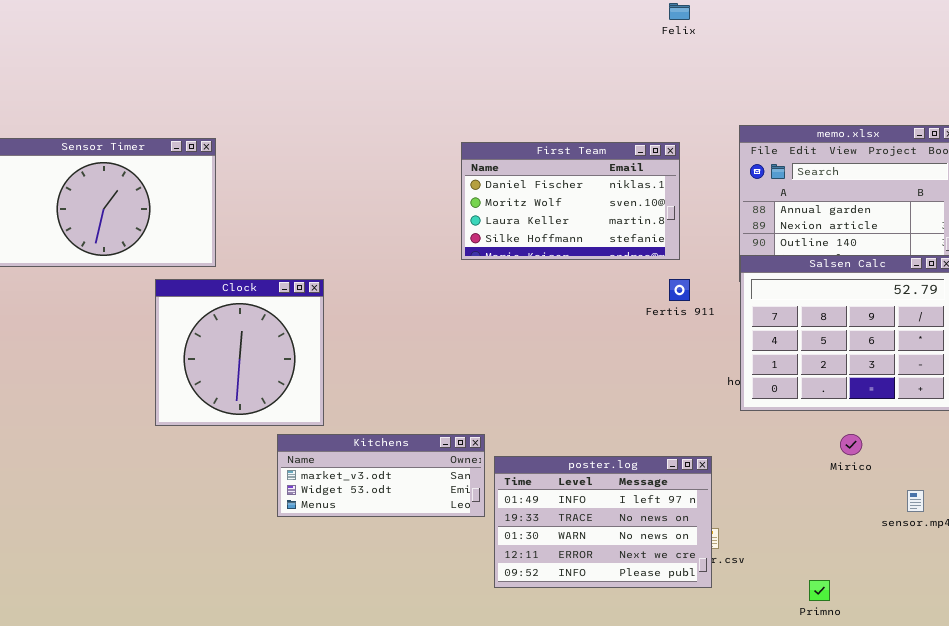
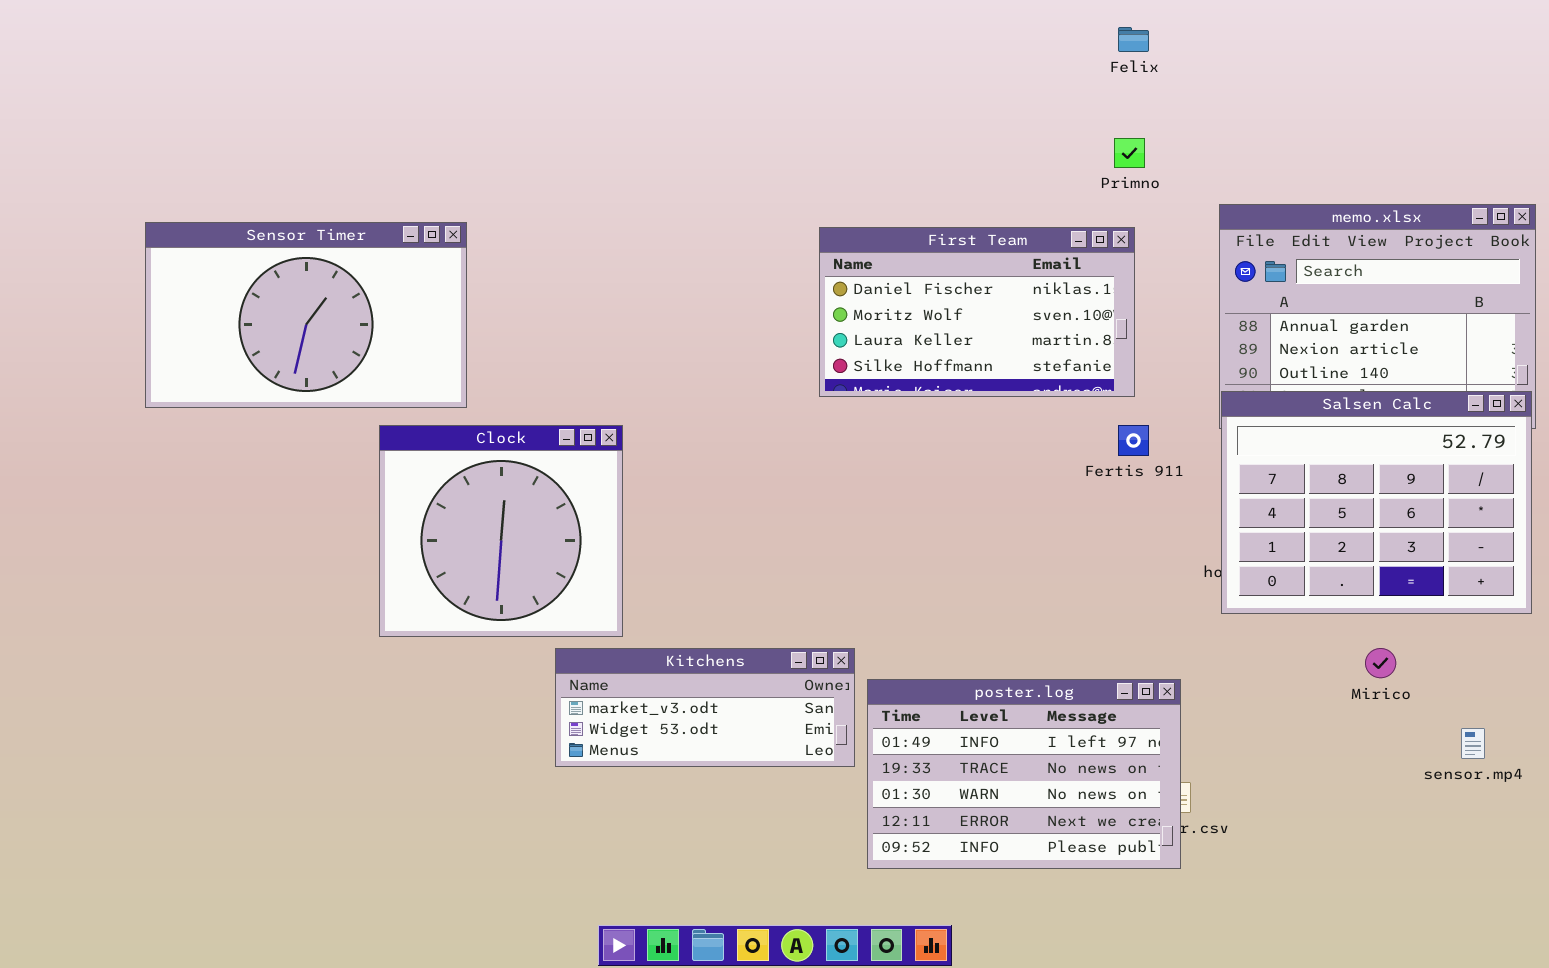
Primno: [809,580,830,601] -> [1114,138,1145,168], moved

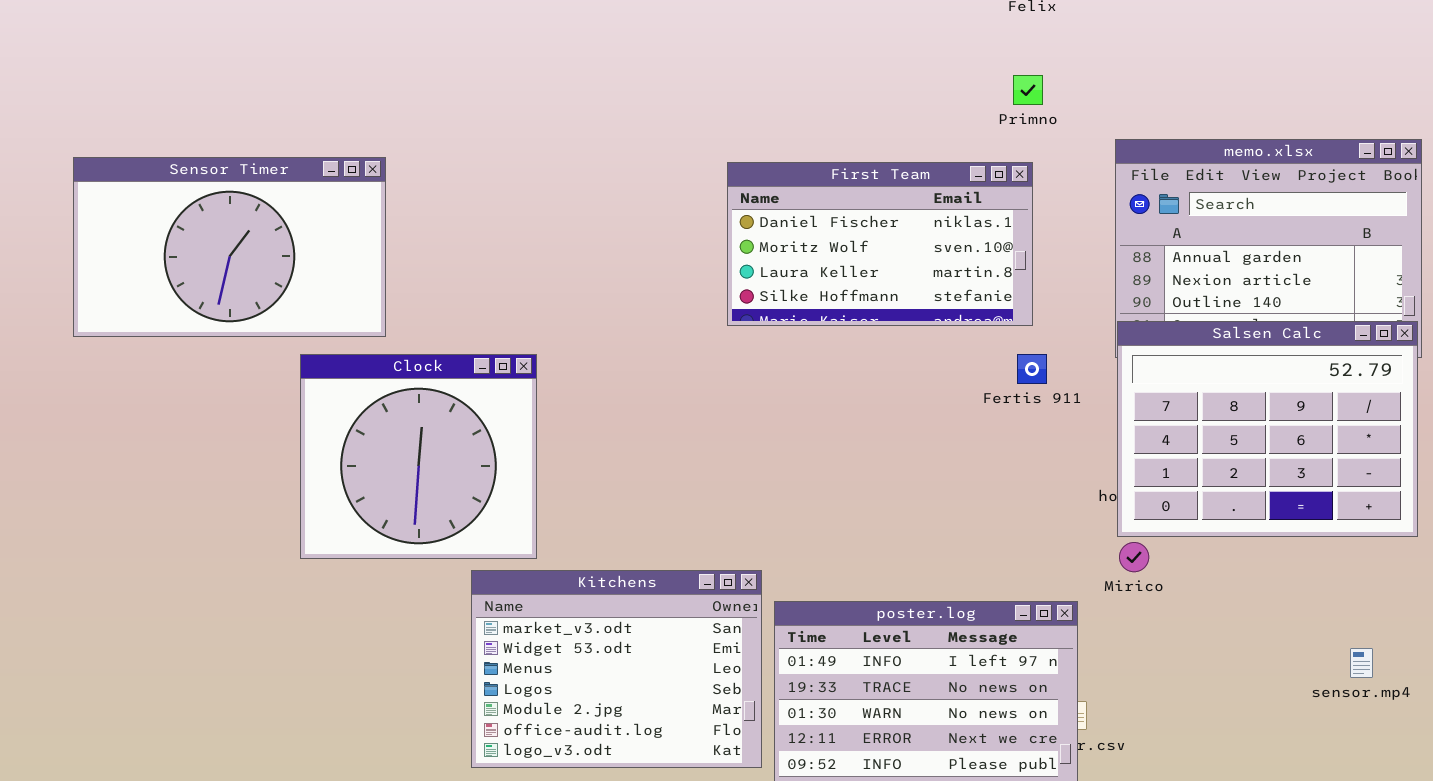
Kitchens: [555,648,855,767] -> [471,570,762,768], resized
Mirico: [1365,648,1396,678] -> [1119,542,1149,572], moved

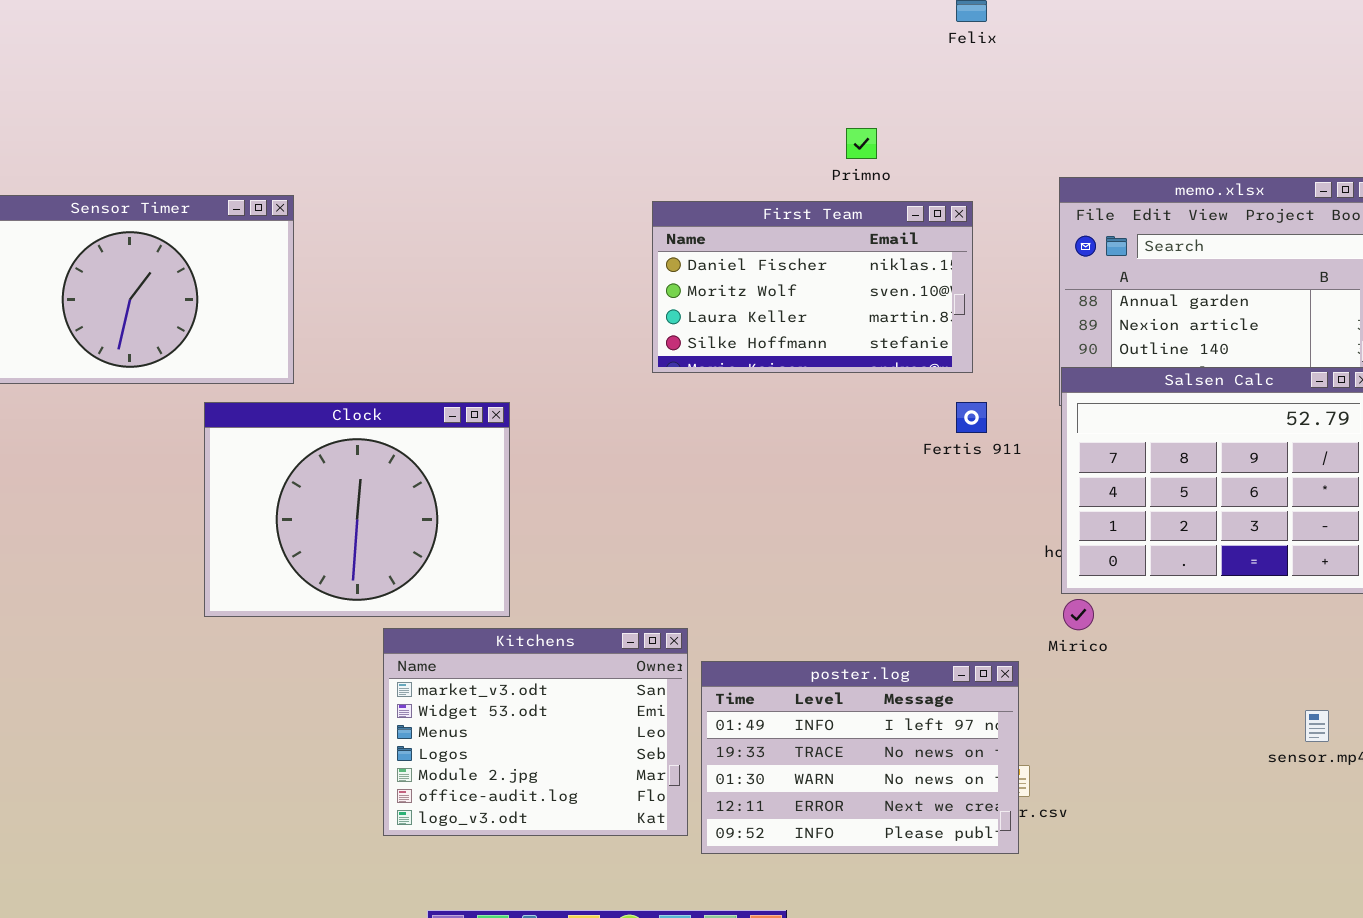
Primno: [1013,75,1043,105] -> [846,128,877,159], moved
Clock: [300,354,537,559] -> [204,402,510,617], resized

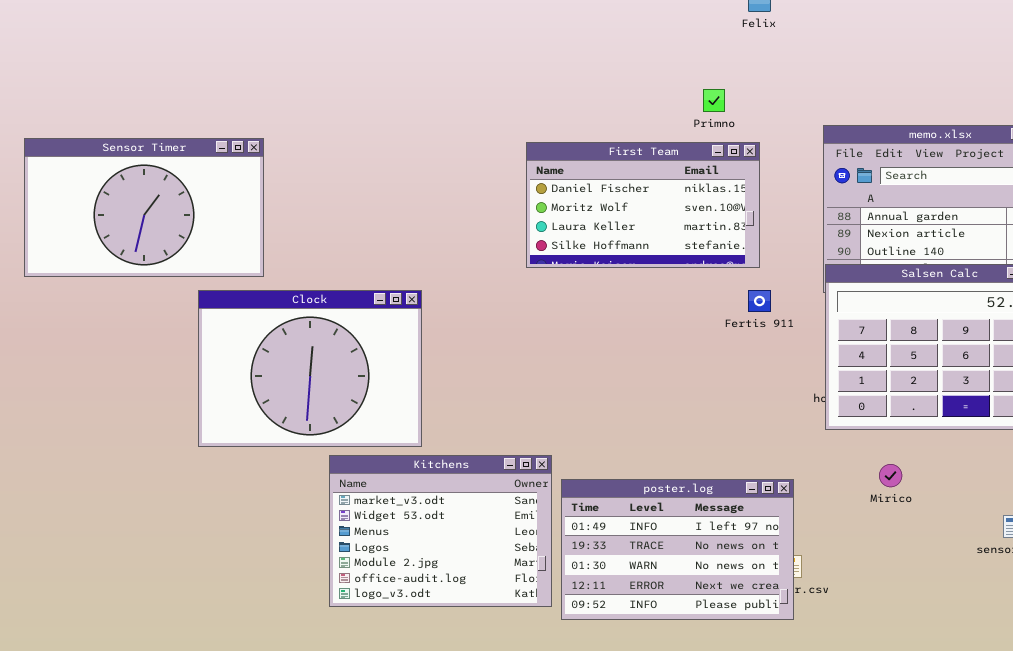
Primno: [846,128,877,159] -> [703,89,725,112], moved
Mirico: [1063,599,1094,630] -> [879,464,902,487], moved

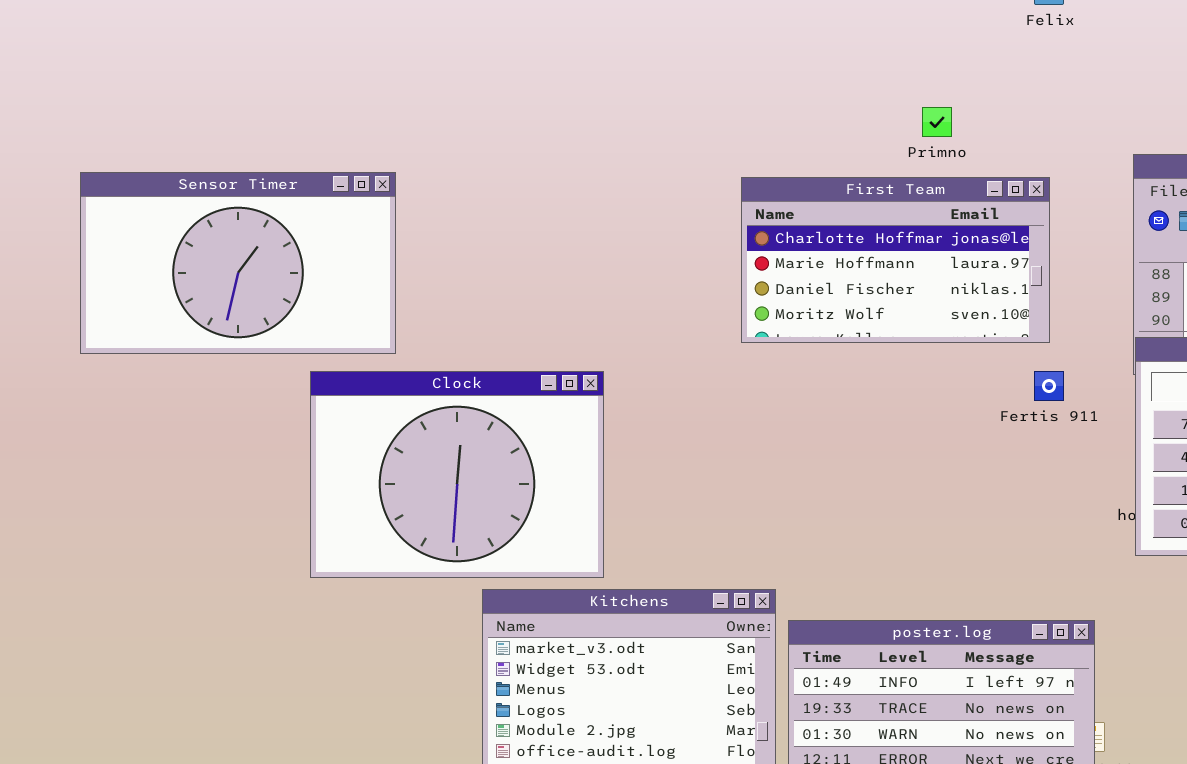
Primno: [703,89,725,112] -> [922,107,952,137], moved
First Team: [526,142,760,268] -> [741,177,1050,343], scrolled up 2 rows

